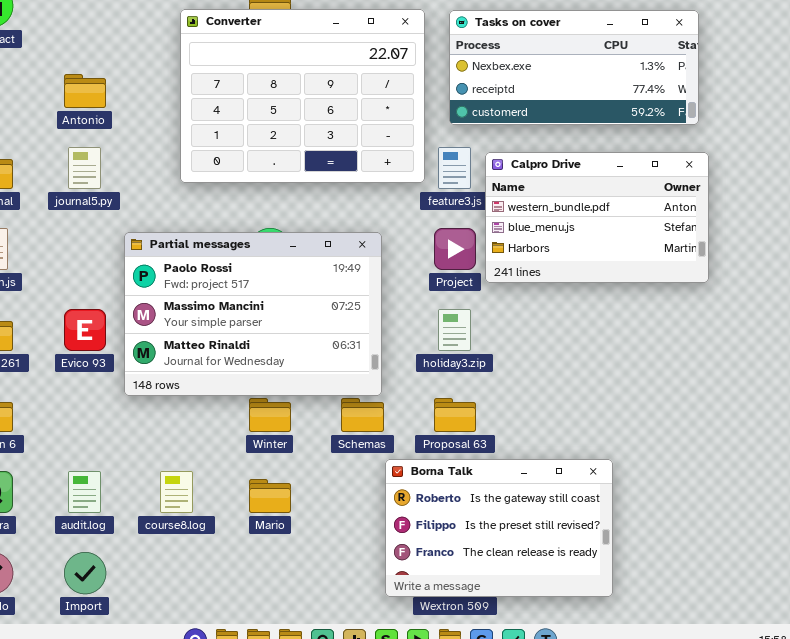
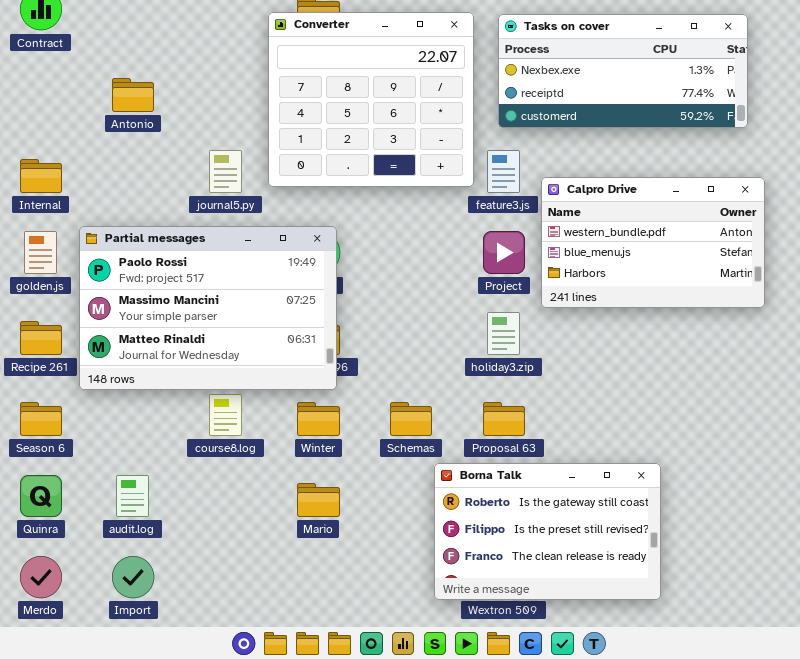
Converter: [180,9,425,183] -> [268,12,474,187], resized
journal5.py: [68,147,101,189] -> [209,150,242,193], moved
Calpro Drive: [485,152,709,283] -> [541,177,765,308], moved
Partial messages: [124,232,382,396] -> [79,226,337,390], moved
course8.log: [160,471,193,513] -> [209,394,242,436], moved

